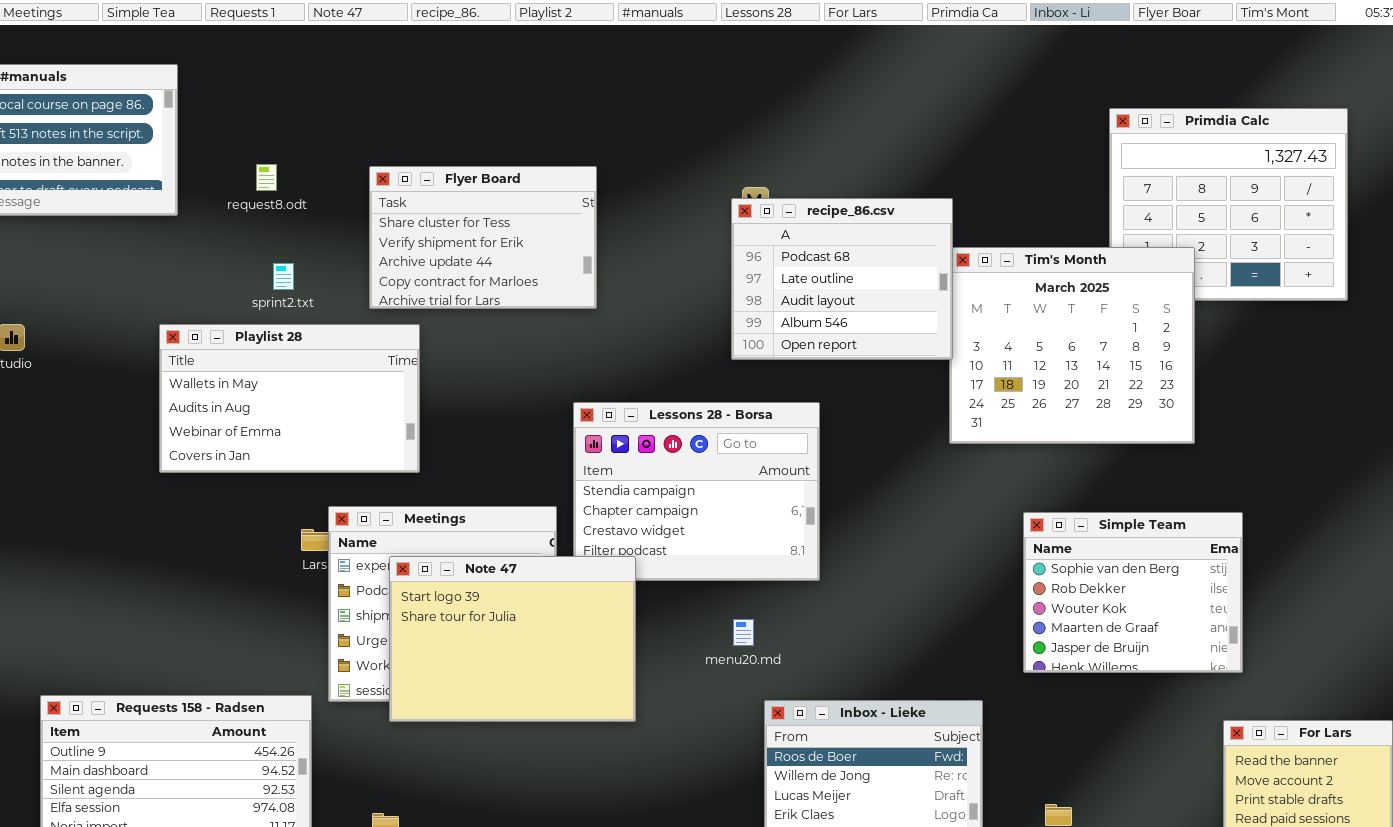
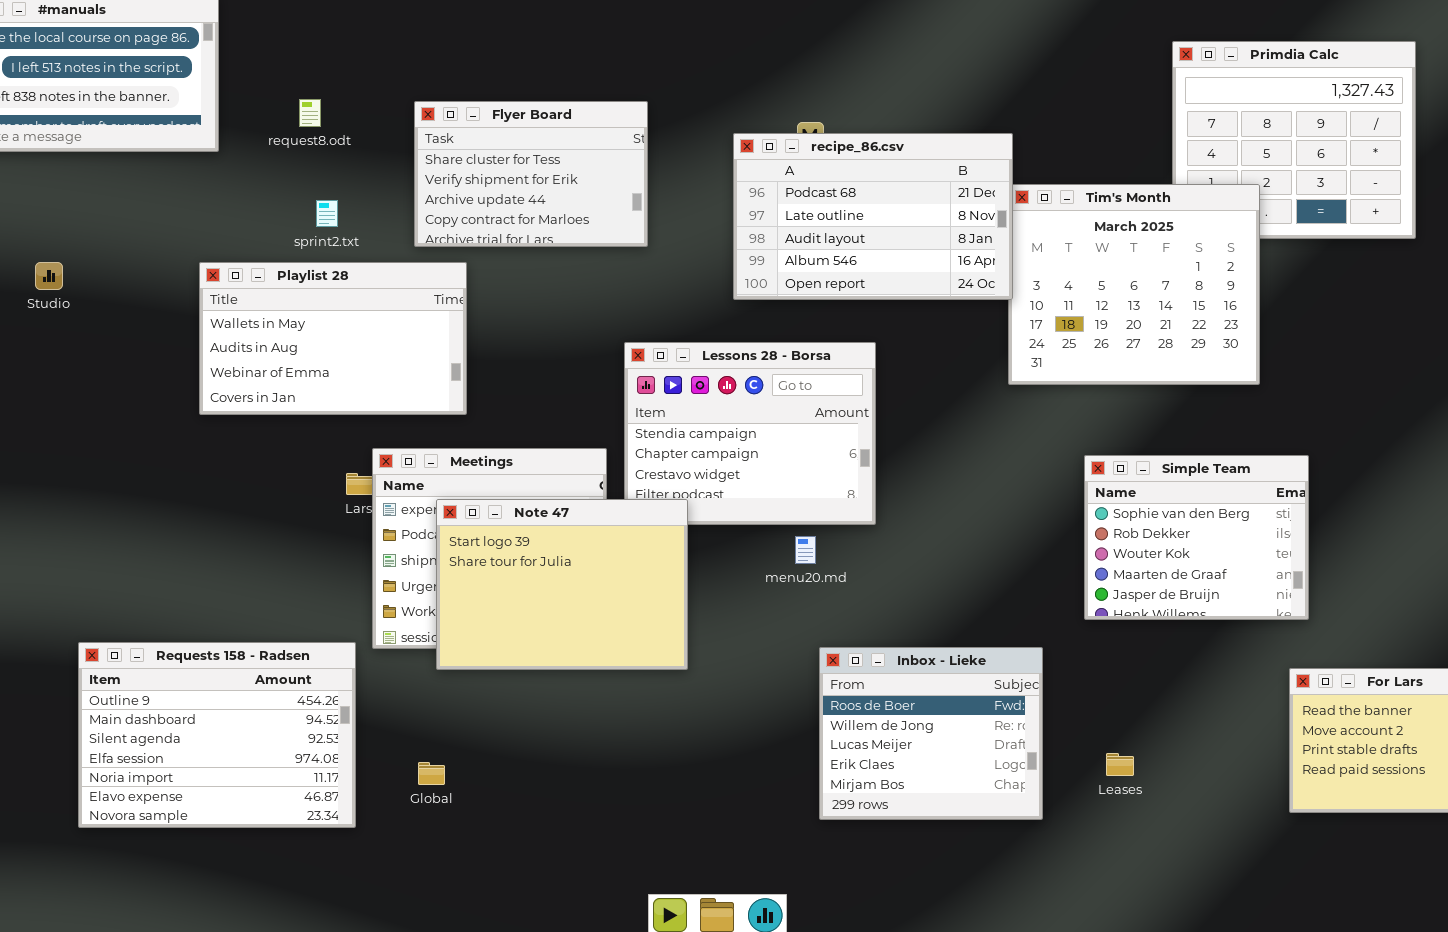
recipe_86.csv: [731,198,953,360] -> [733,133,1013,300], resized
menu20.md: [733,619,754,646] -> [795,536,816,564], moved

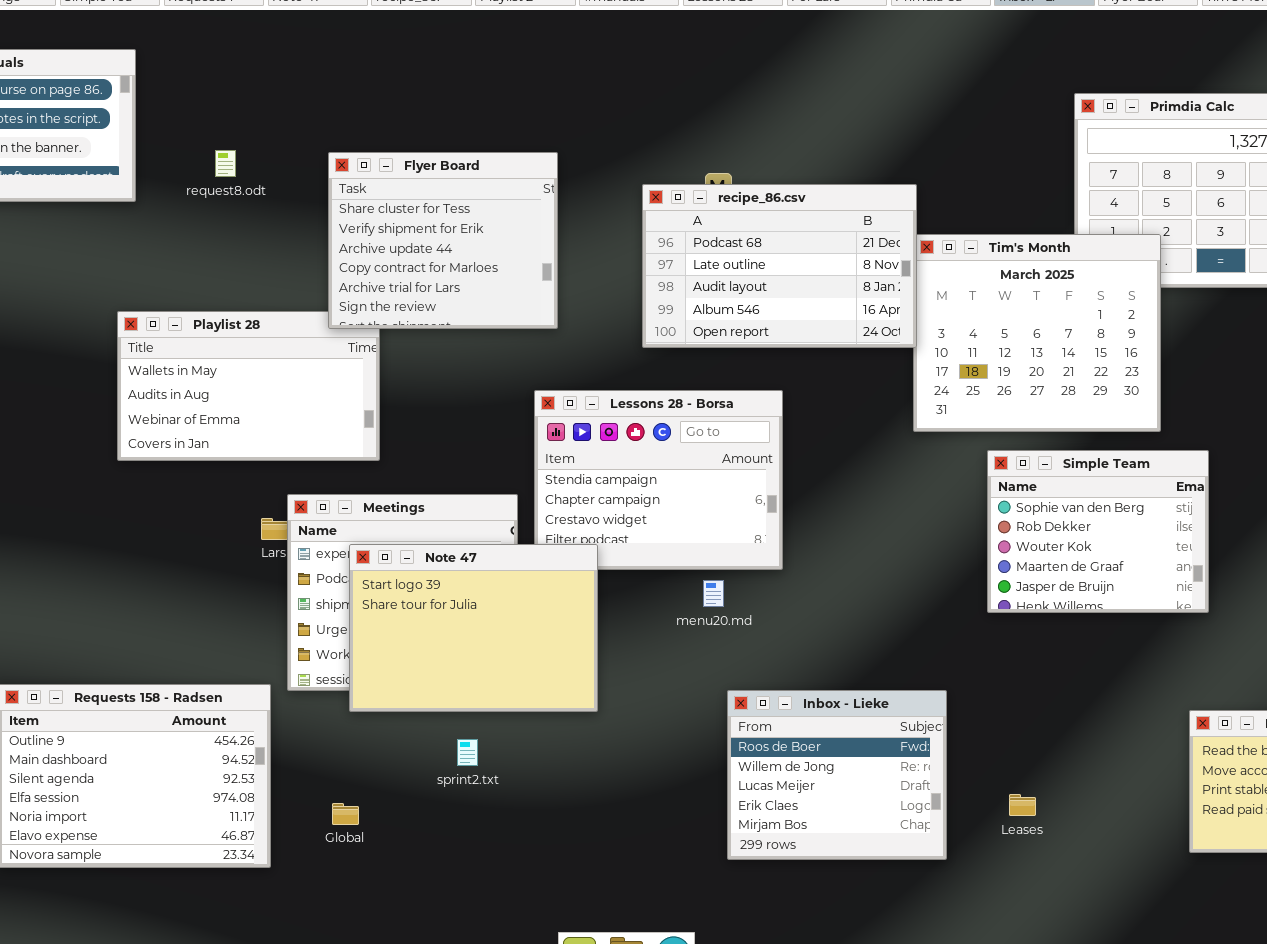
Flyer Board: [414,101,648,247] -> [328,152,558,329], resized
sprint2.txt: [316,200,338,227] -> [457,739,478,766], moved
Simple Team: [1084,455,1309,620] -> [987,450,1209,613], moved

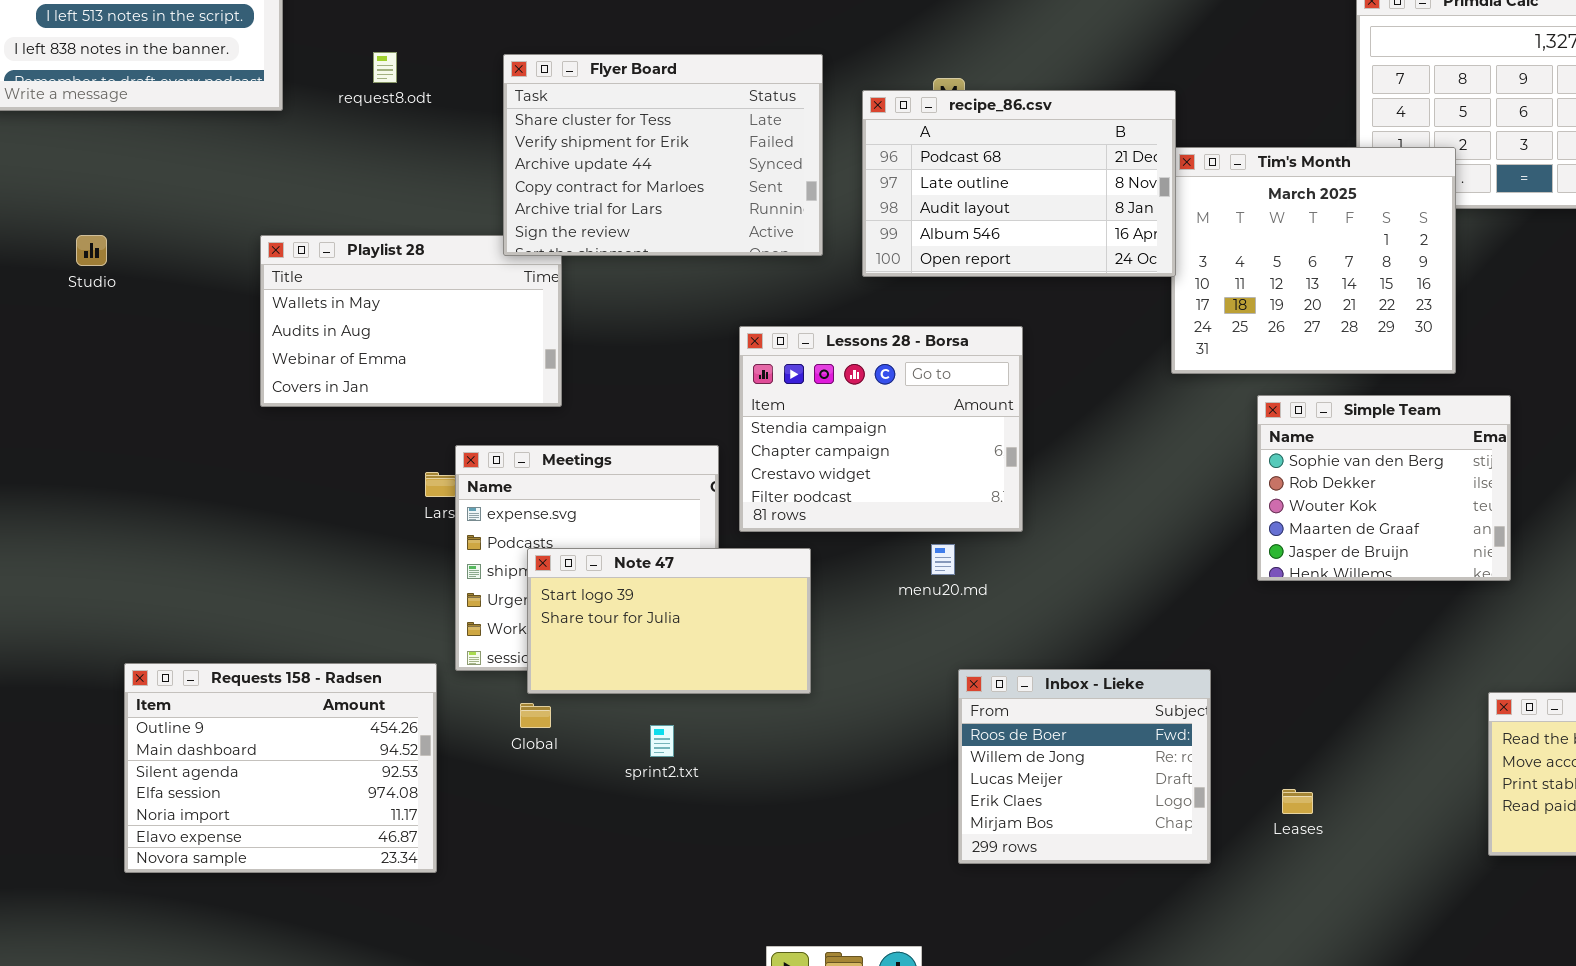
Flyer Board: [328,152,558,329] -> [503,54,823,256], resized
Note 47: [349,544,598,712] -> [527,548,811,694], resized
Global: [332,803,359,825] -> [520,703,551,728], moved

